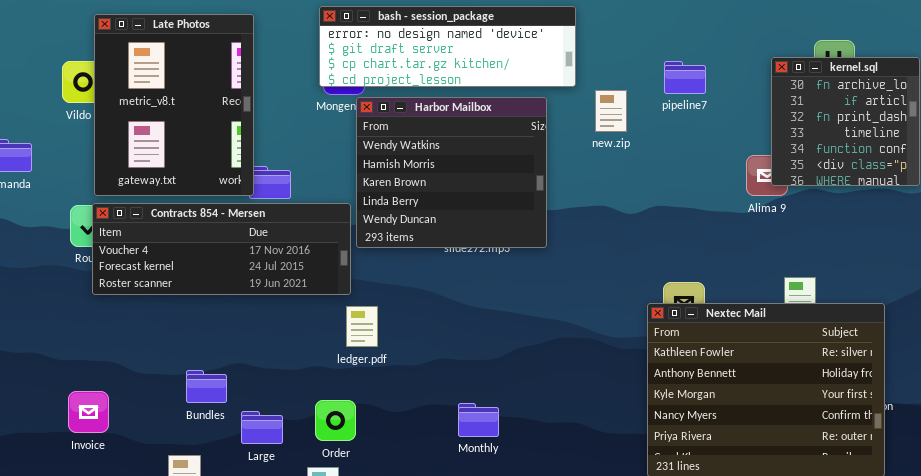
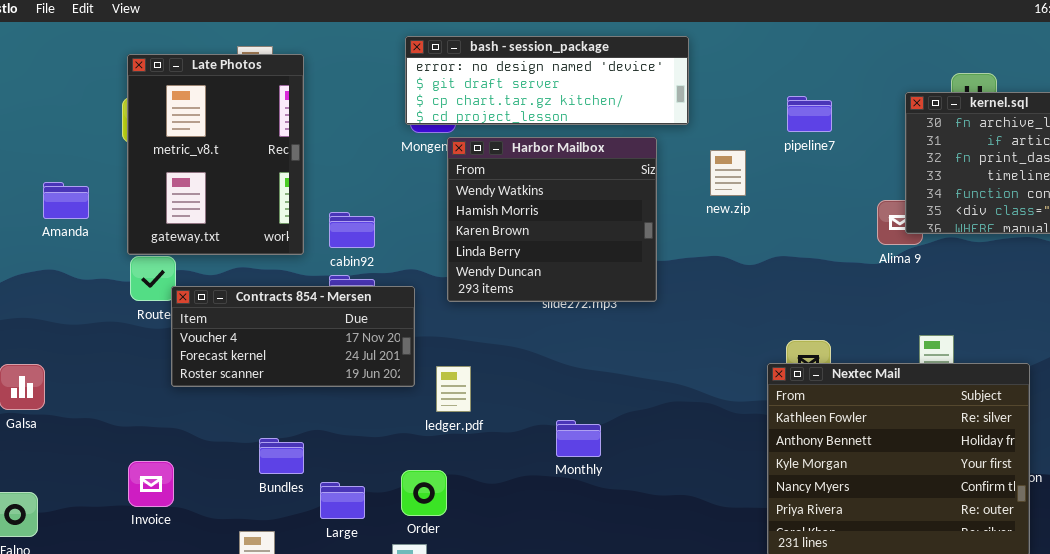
Late Photos: [94,14,254,196] -> [127,54,304,255], moved
new.zip: [595,90,627,132] -> [710,150,746,196], moved
Contracts 854 - Mersen: [92,203,351,295] -> [171,286,415,387], moved, resized
Monthly: [458,403,499,437] -> [556,420,601,457], moved

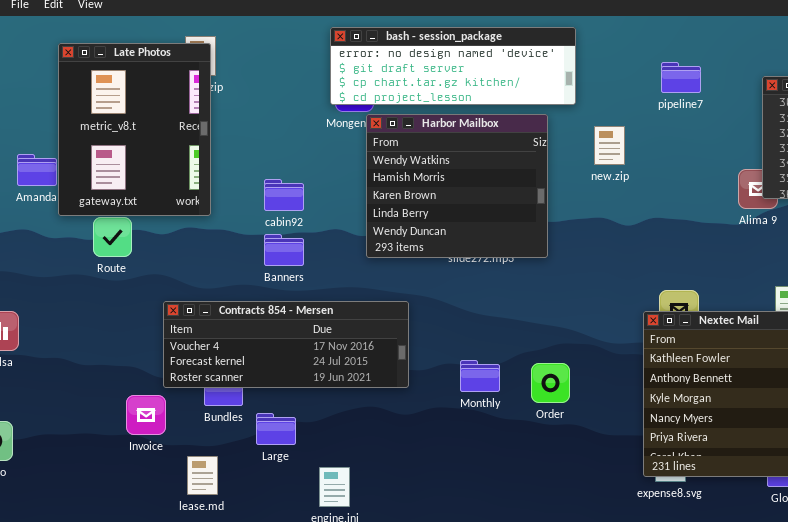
Late Photos: [127,54,304,255] -> [58,43,211,216], moved
pipeline7: [787,96,832,132] -> [661,62,701,93], moved
Contracts 854 - Mersen: [171,286,415,387] -> [163,301,409,388], moved, resized
Invoice: [128,461,174,507] -> [126,395,166,435], moved
Order: [401,470,447,516] -> [531,363,570,403], moved

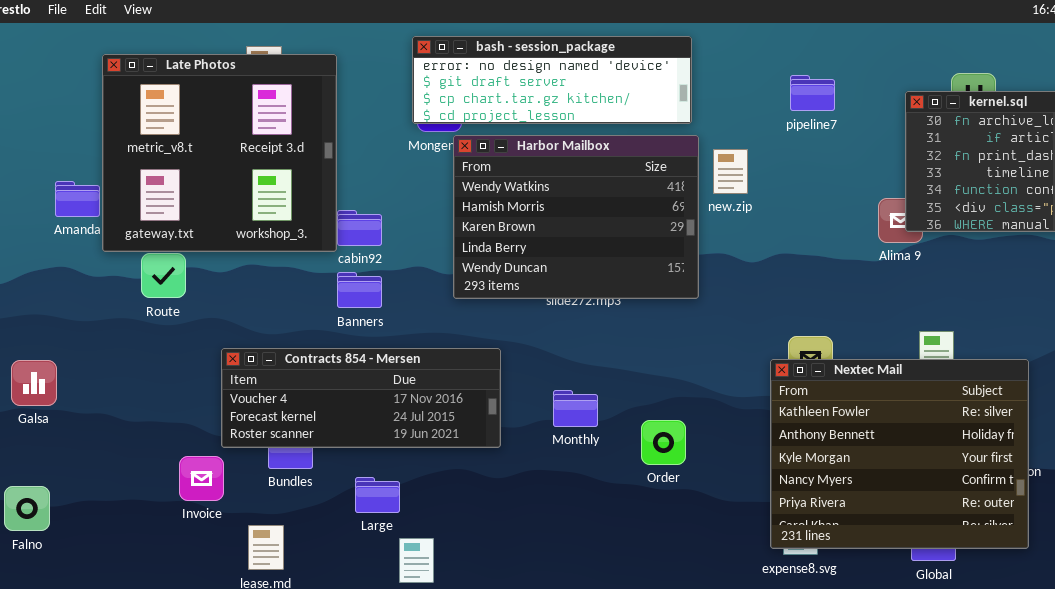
Late Photos: [58,43,211,216] -> [102,54,337,252], resized
Harbor Mailbox: [366,114,548,258] -> [453,135,699,299], resized
Monthly: [460,360,500,392] -> [553,390,598,427], moved
Large: [256,413,296,445] -> [355,477,400,513], moved

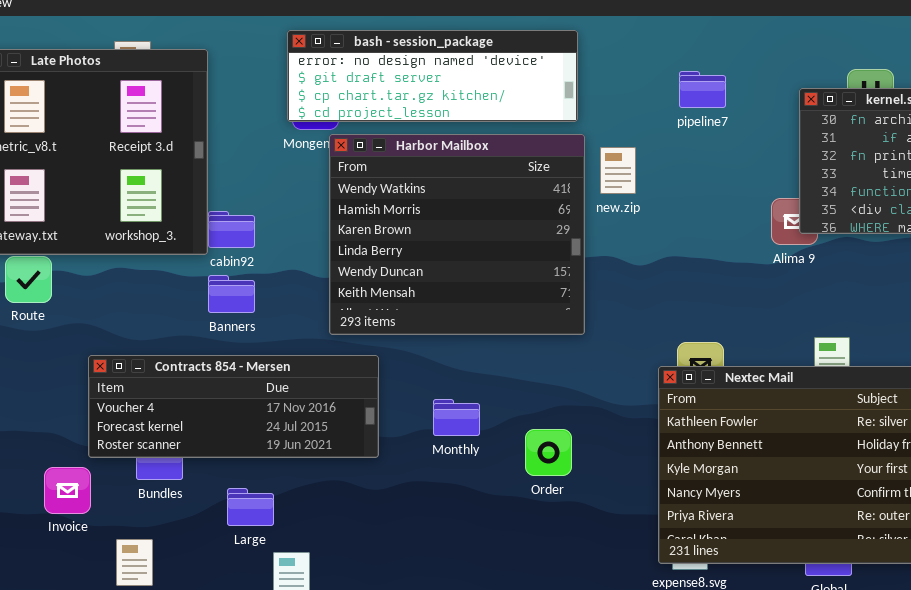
Harbor Mailbox: [453,135,699,299] -> [329,134,585,335], resized

